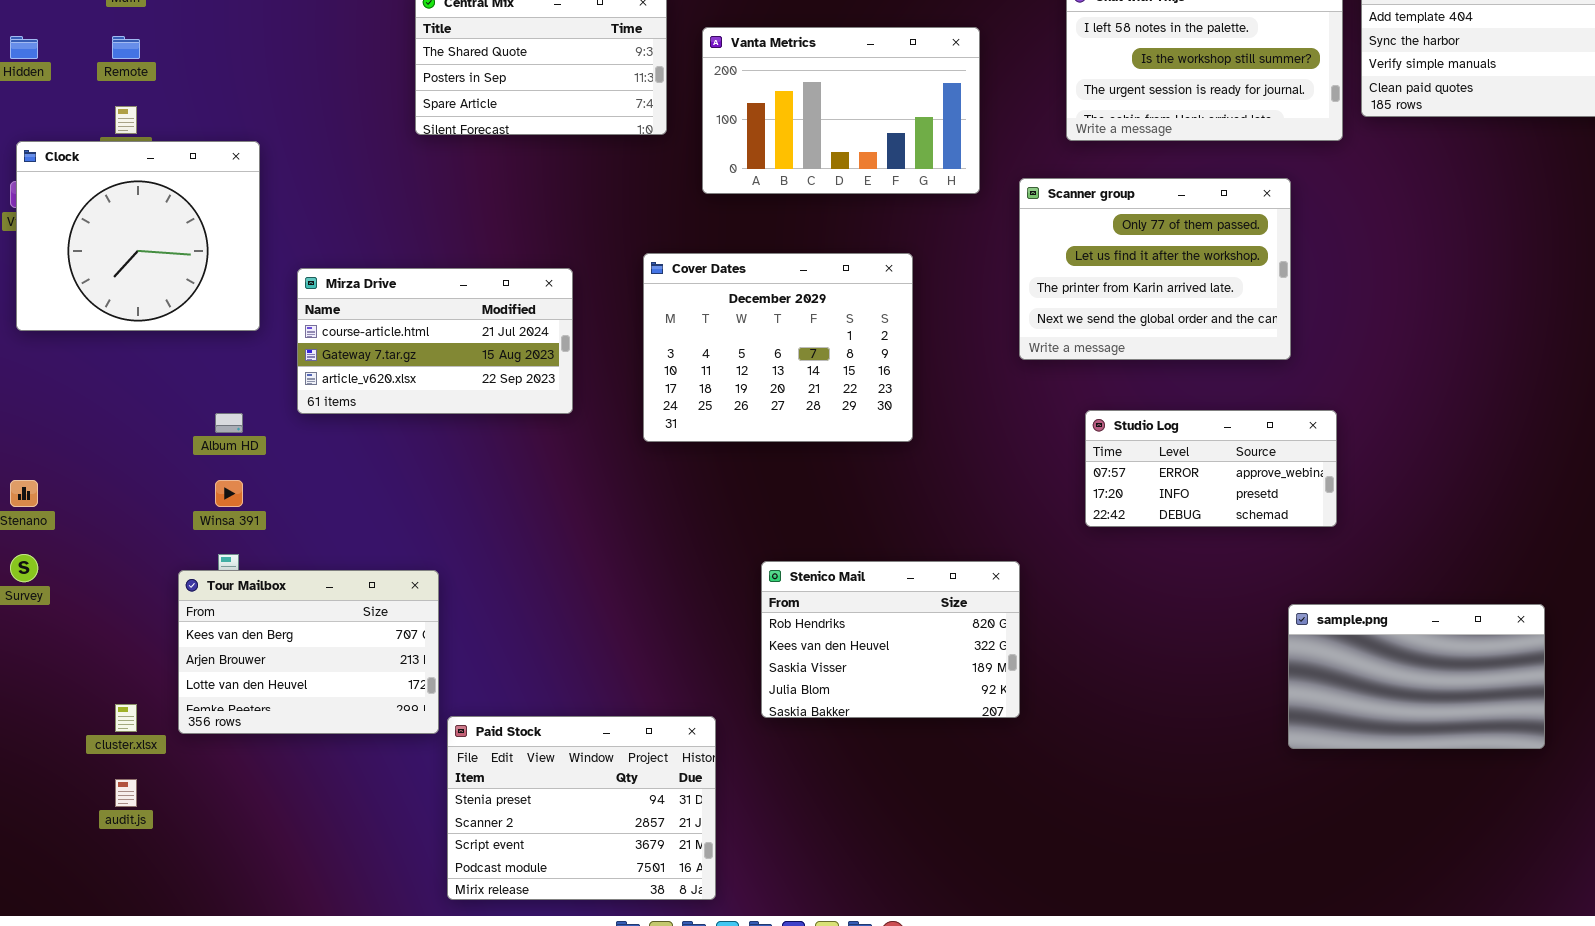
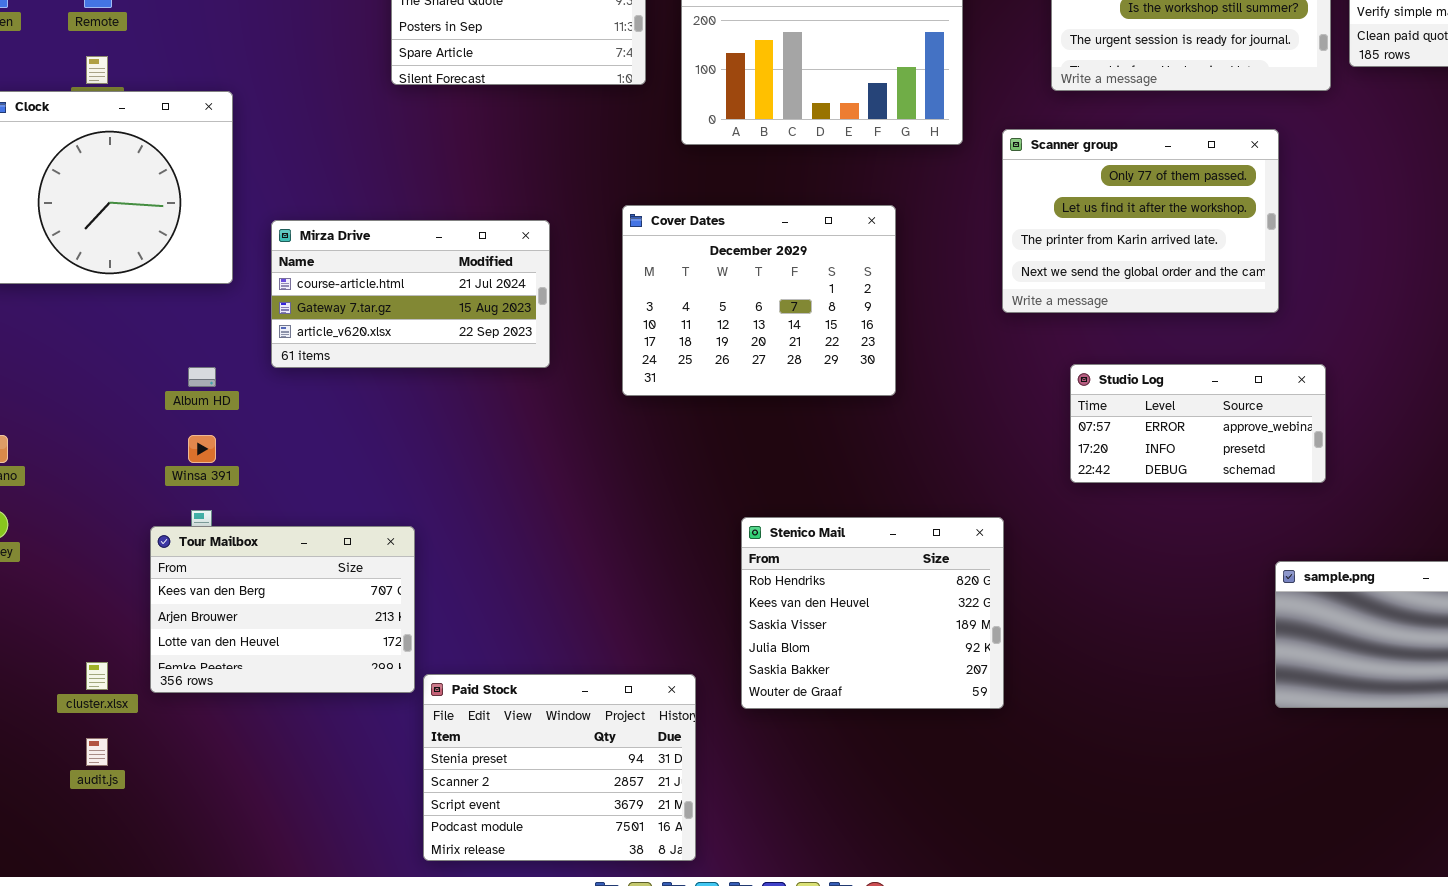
Stenico Mail: [761,561,1020,718] -> [741,517,1004,709], resized

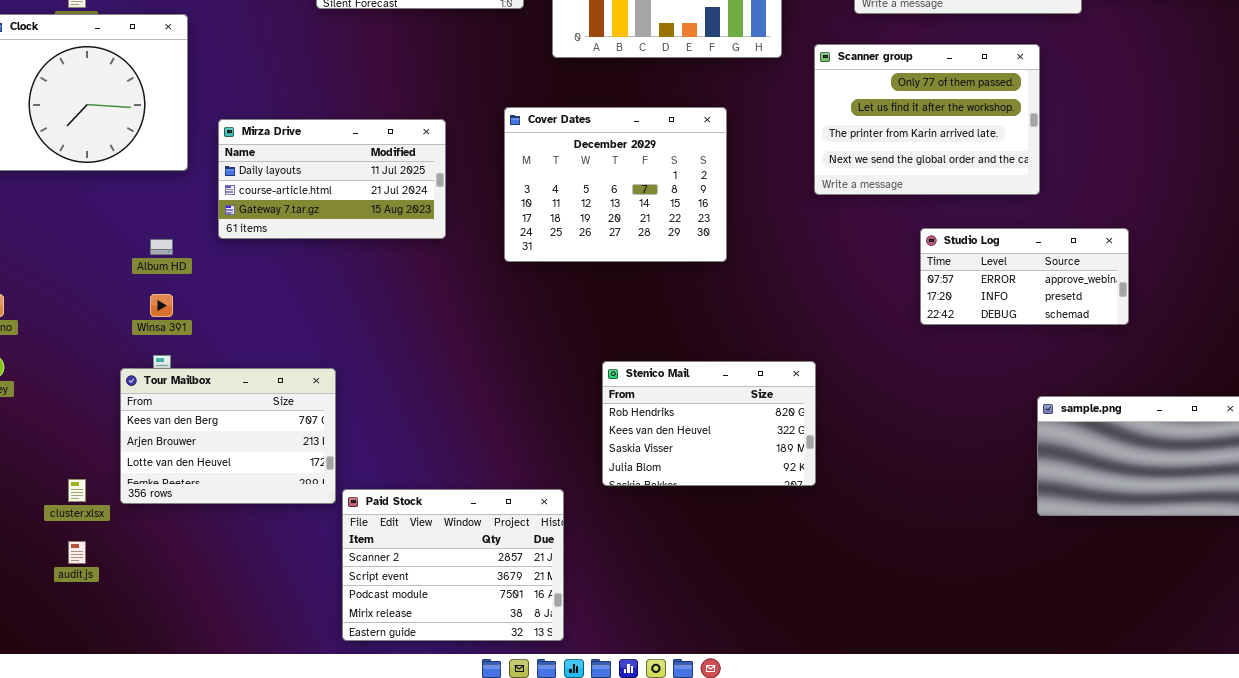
Mirza Drive: [271,220,550,368] -> [218,119,446,239], scrolled up 1 row
Studio Log: [1070,364,1326,483] -> [920,228,1129,325], moved
Stenico Mail: [741,517,1004,709] -> [602,361,816,486], resized
Paid Stock: [423,674,696,861] -> [342,489,564,641], scrolled down 1 row

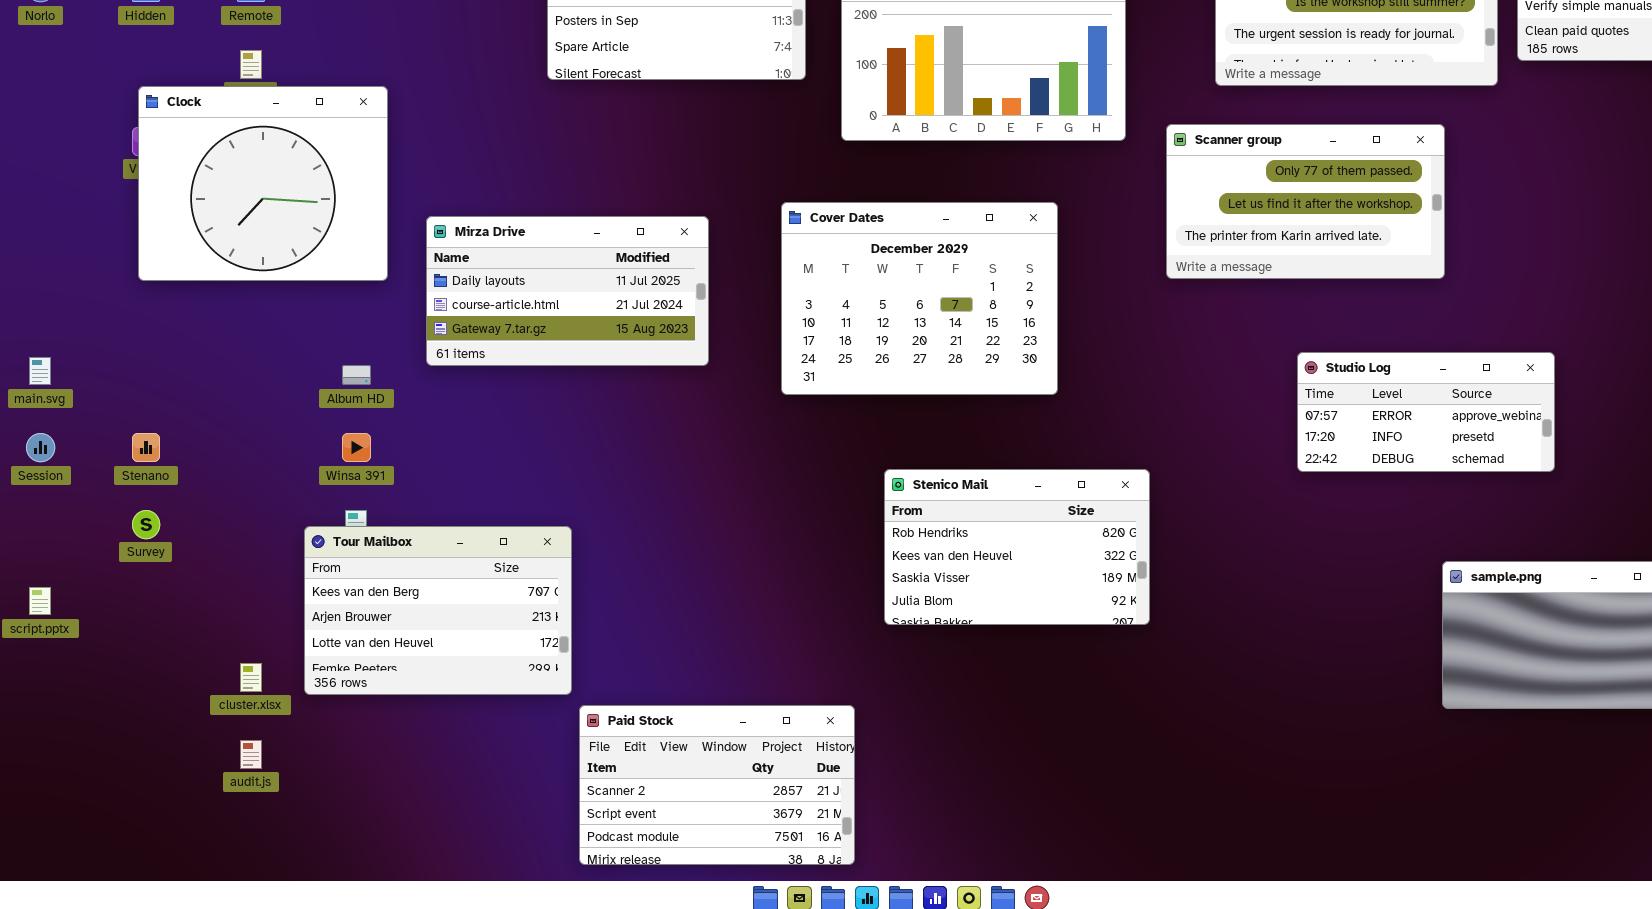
Scanner group: [814,44,1040,195] -> [1166,124,1445,279], resized
Stenico Mail: [602,361,816,486] -> [884,469,1150,625], moved
Paid Stock: [342,489,564,641] -> [579,705,855,865], resized

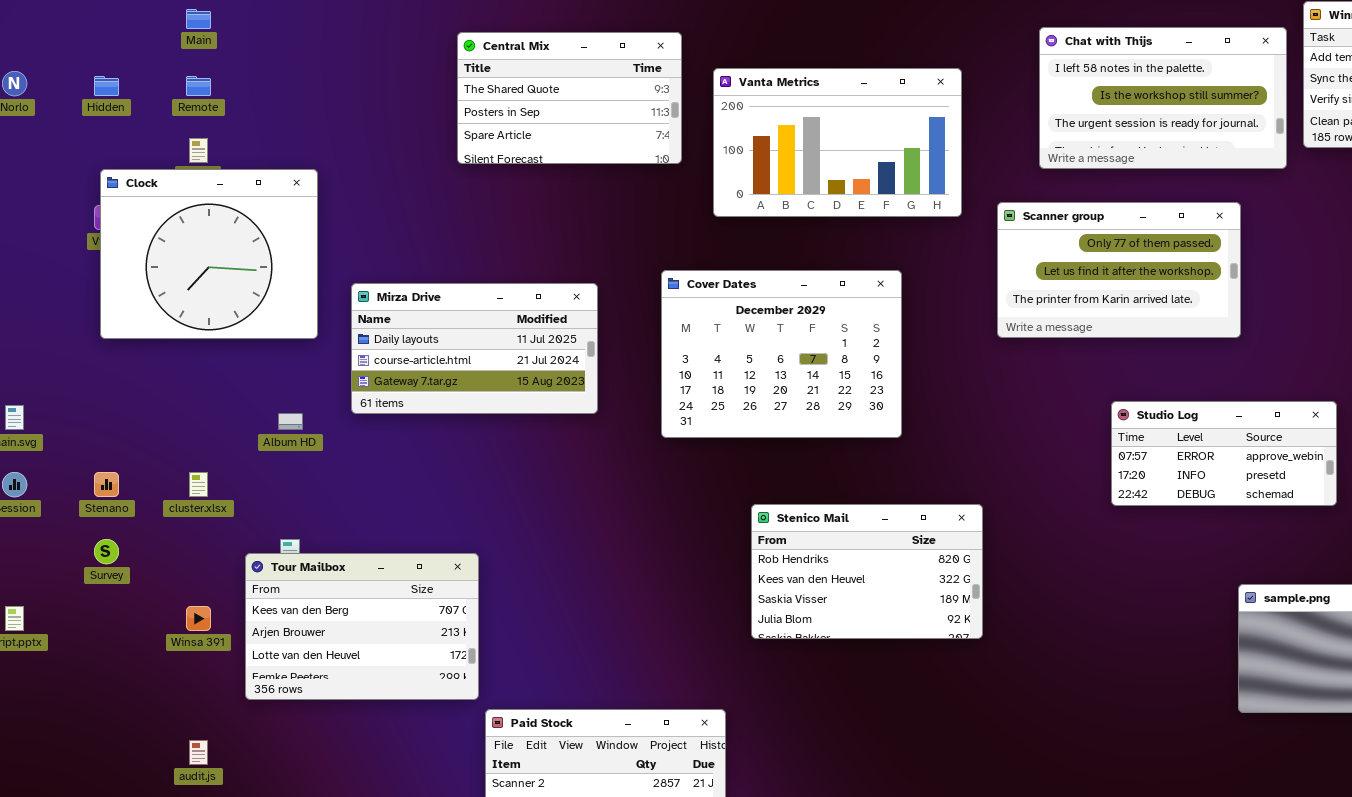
Winsa 391: [342,433,371,462] -> [186,606,211,631], moved
cluster.xlsx: [240,663,262,692] -> [189,472,208,497], moved

